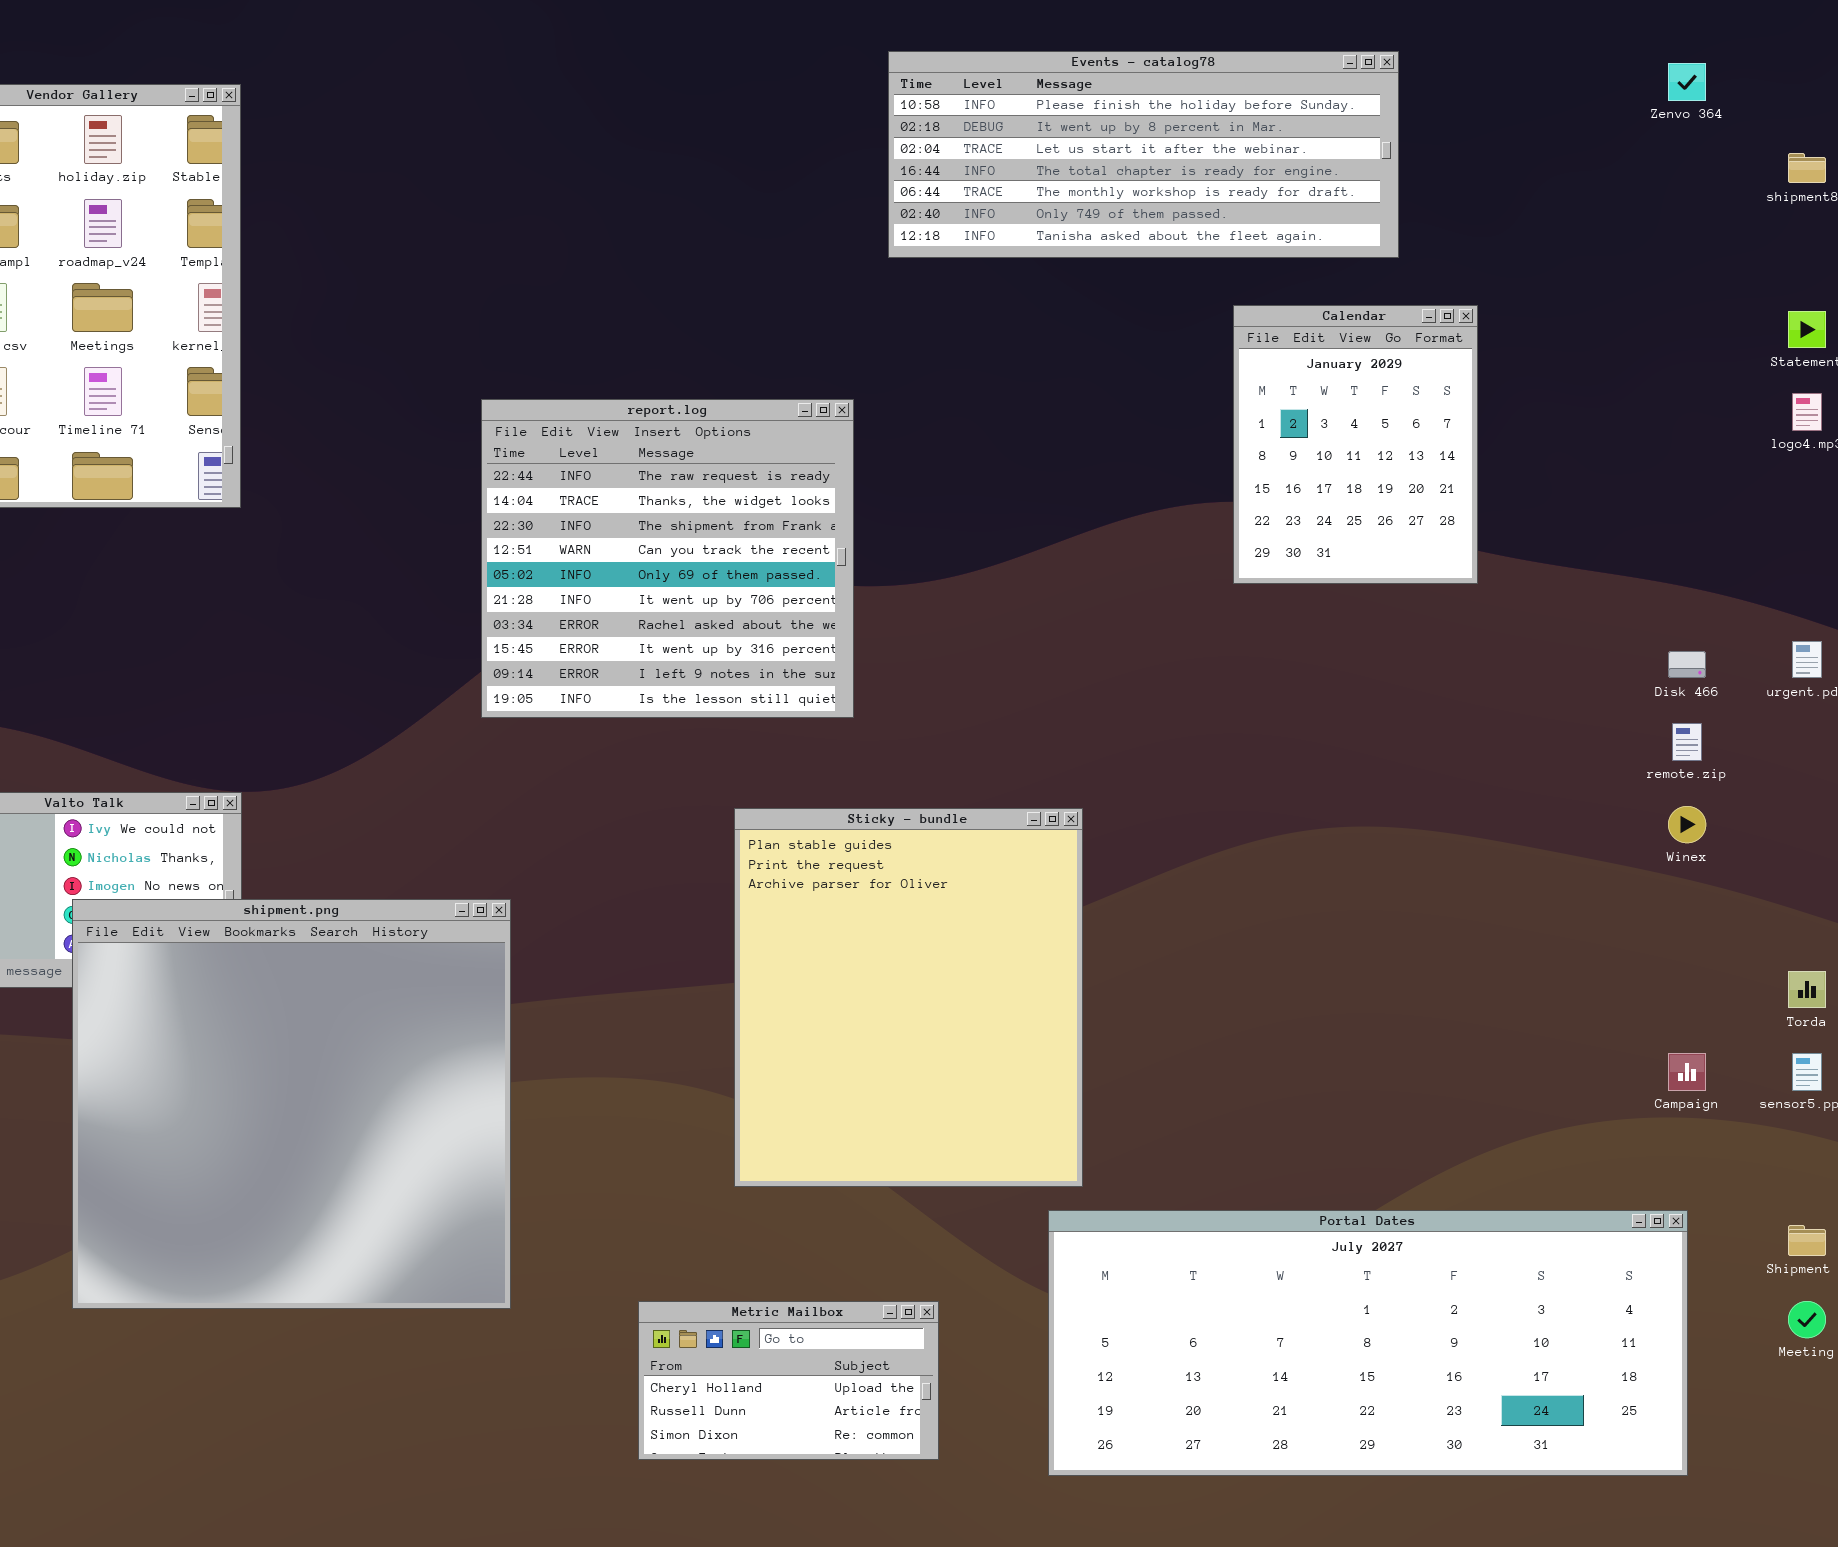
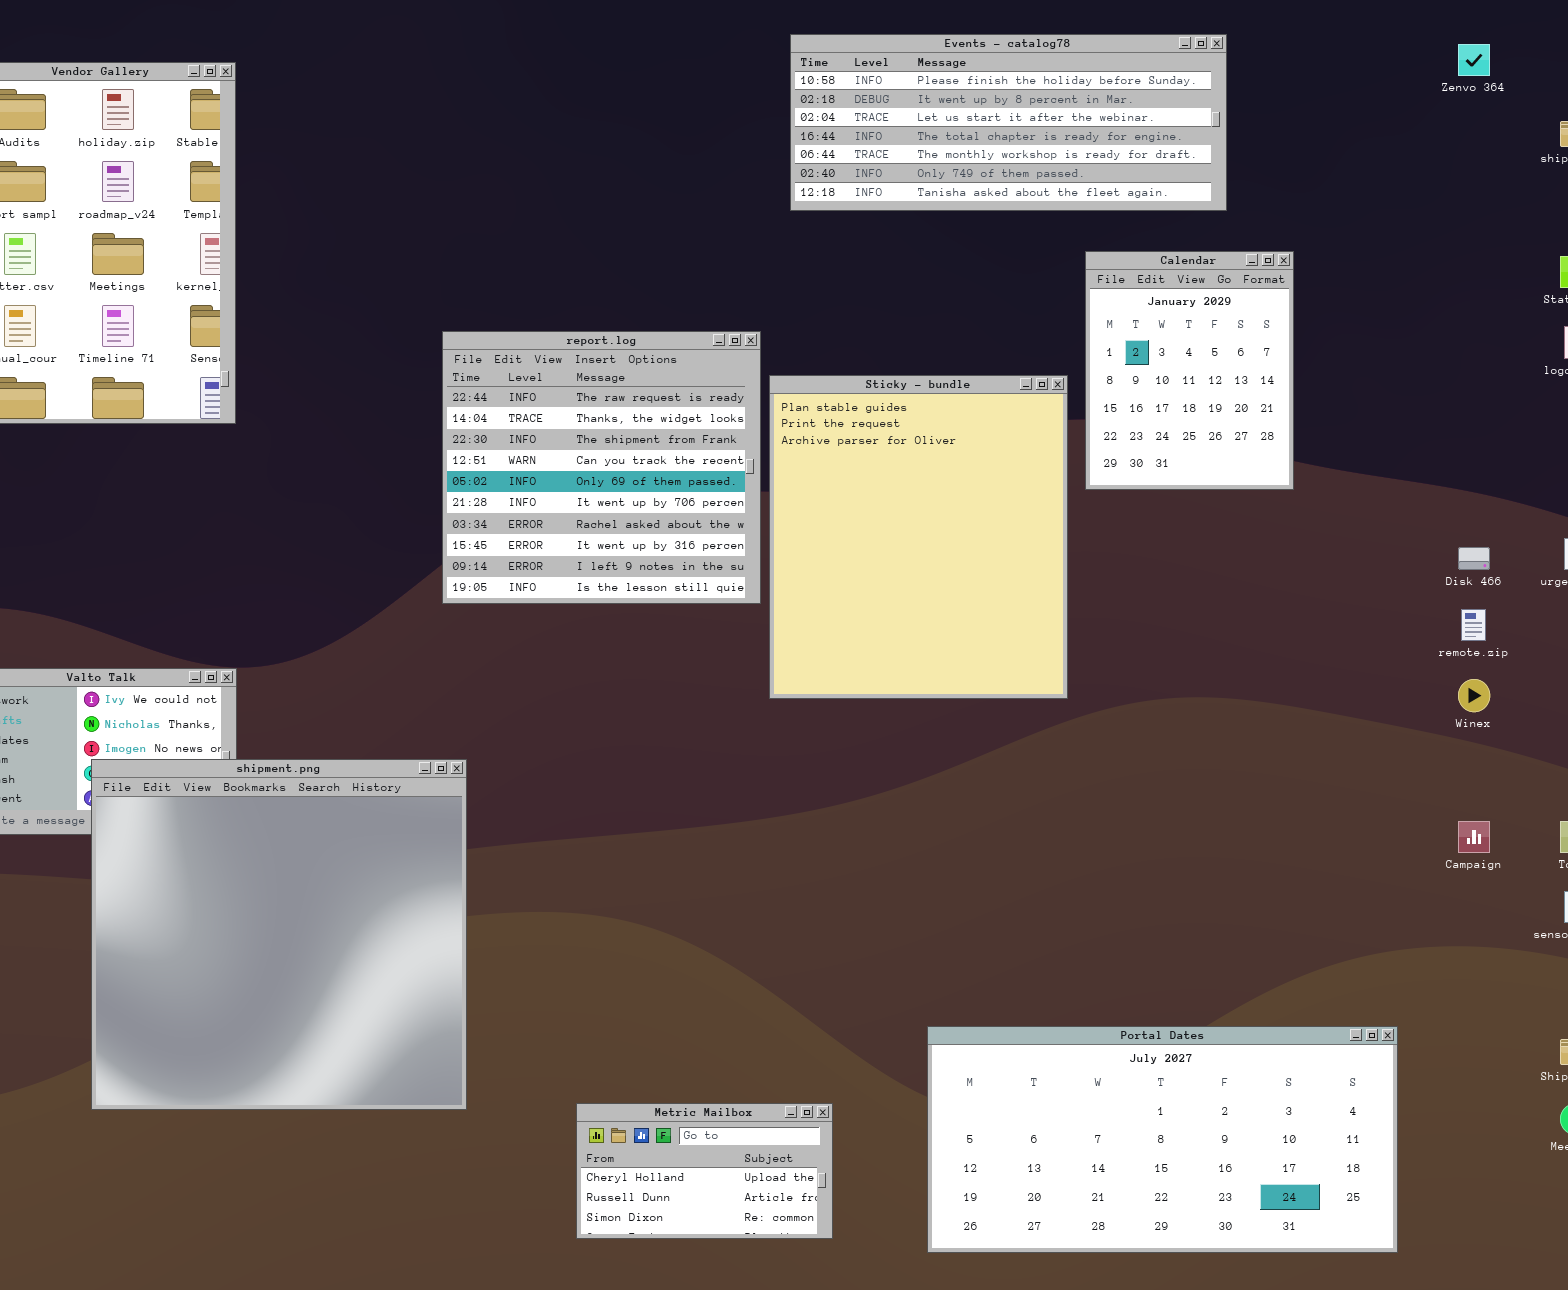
Sticky - bundle: [734,808,1083,1187] -> [769,375,1068,699], moved
Campaign: [1668,1053,1706,1091] -> [1458,821,1490,853], moved
Portal Dates: [1048,1210,1688,1476] -> [927,1026,1398,1253], resized

